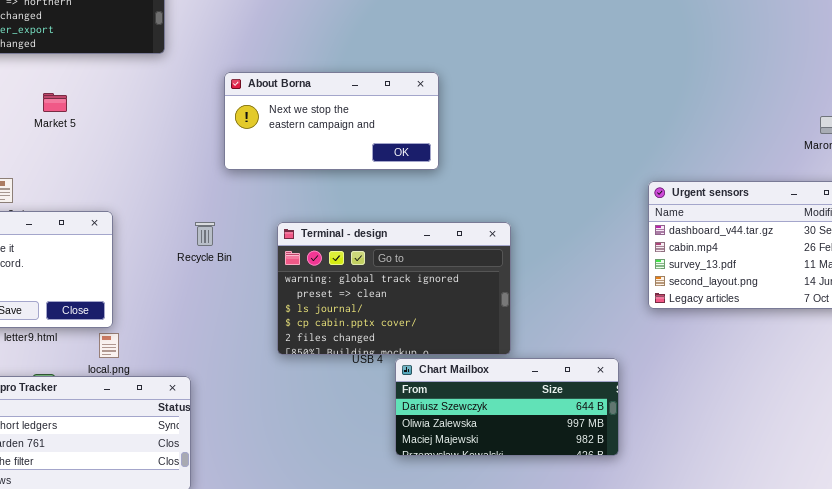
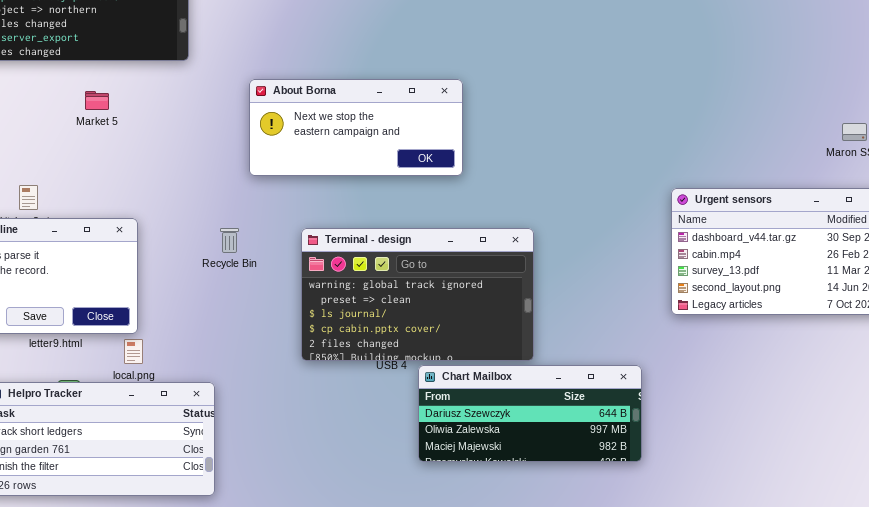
Market 5: [43,93,67,112] -> [85,91,109,110], moved

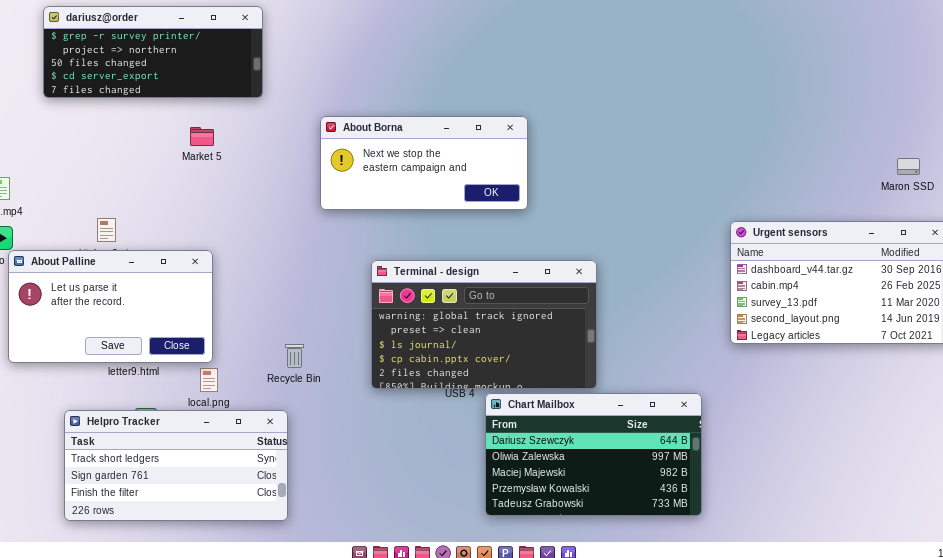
Market 5: [85,91,109,110] -> [190,127,214,146], moved
Recycle Bin: [220,228,239,253] -> [285,344,304,368], moved
Chart Mailbox: [418,365,642,462] -> [485,393,702,516], resized

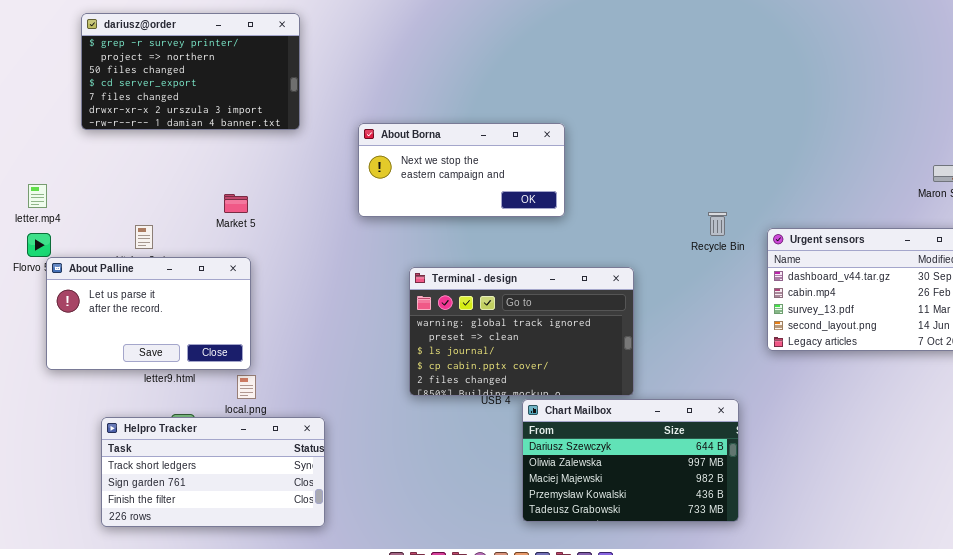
dariusz@order: [43,6,263,98] -> [81,13,300,130], resized
Market 5: [190,127,214,146] -> [224,194,248,213], moved
Recycle Bin: [285,344,304,368] -> [708,212,727,236], moved

